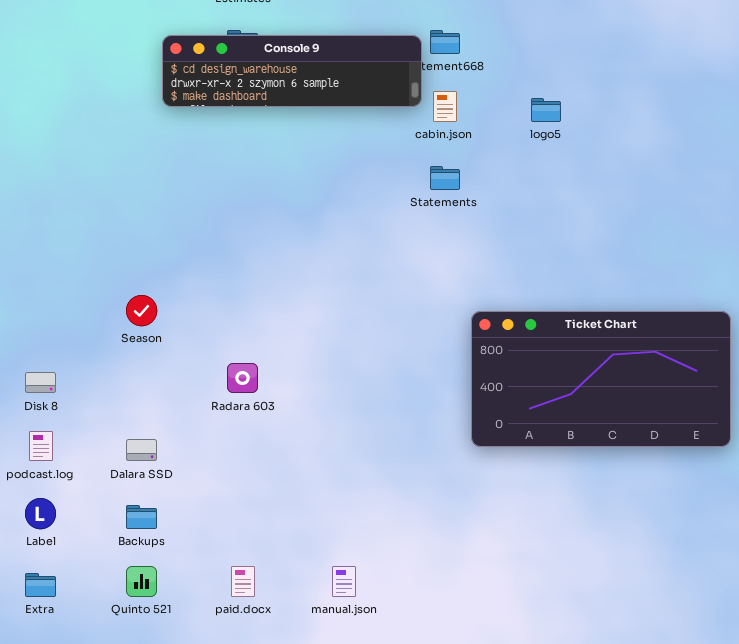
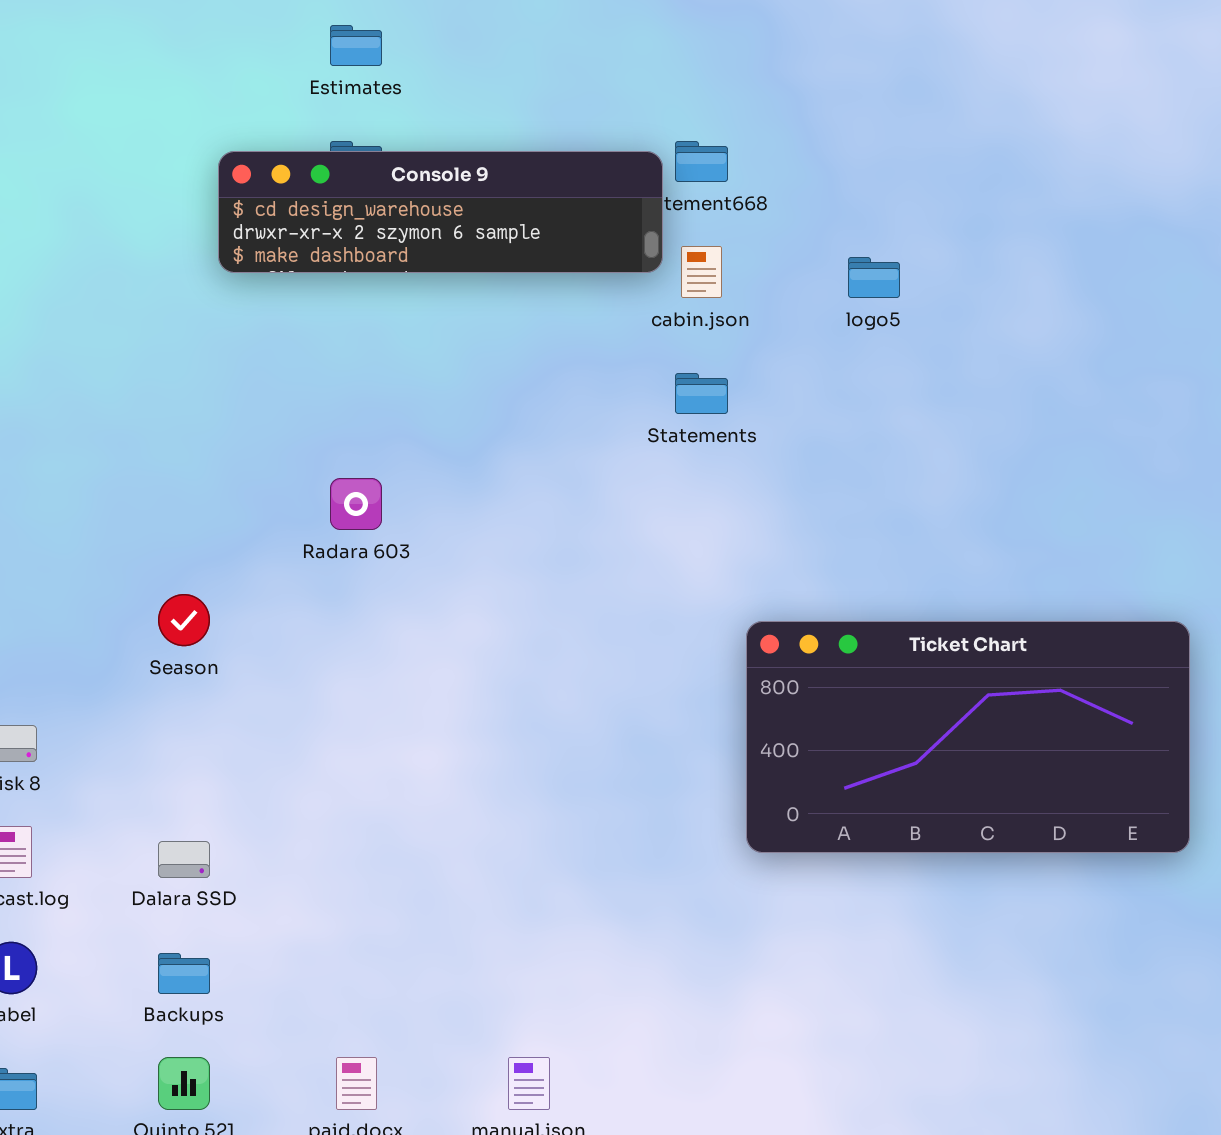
Radara 603: [227,363,258,393] -> [330,478,382,530], moved

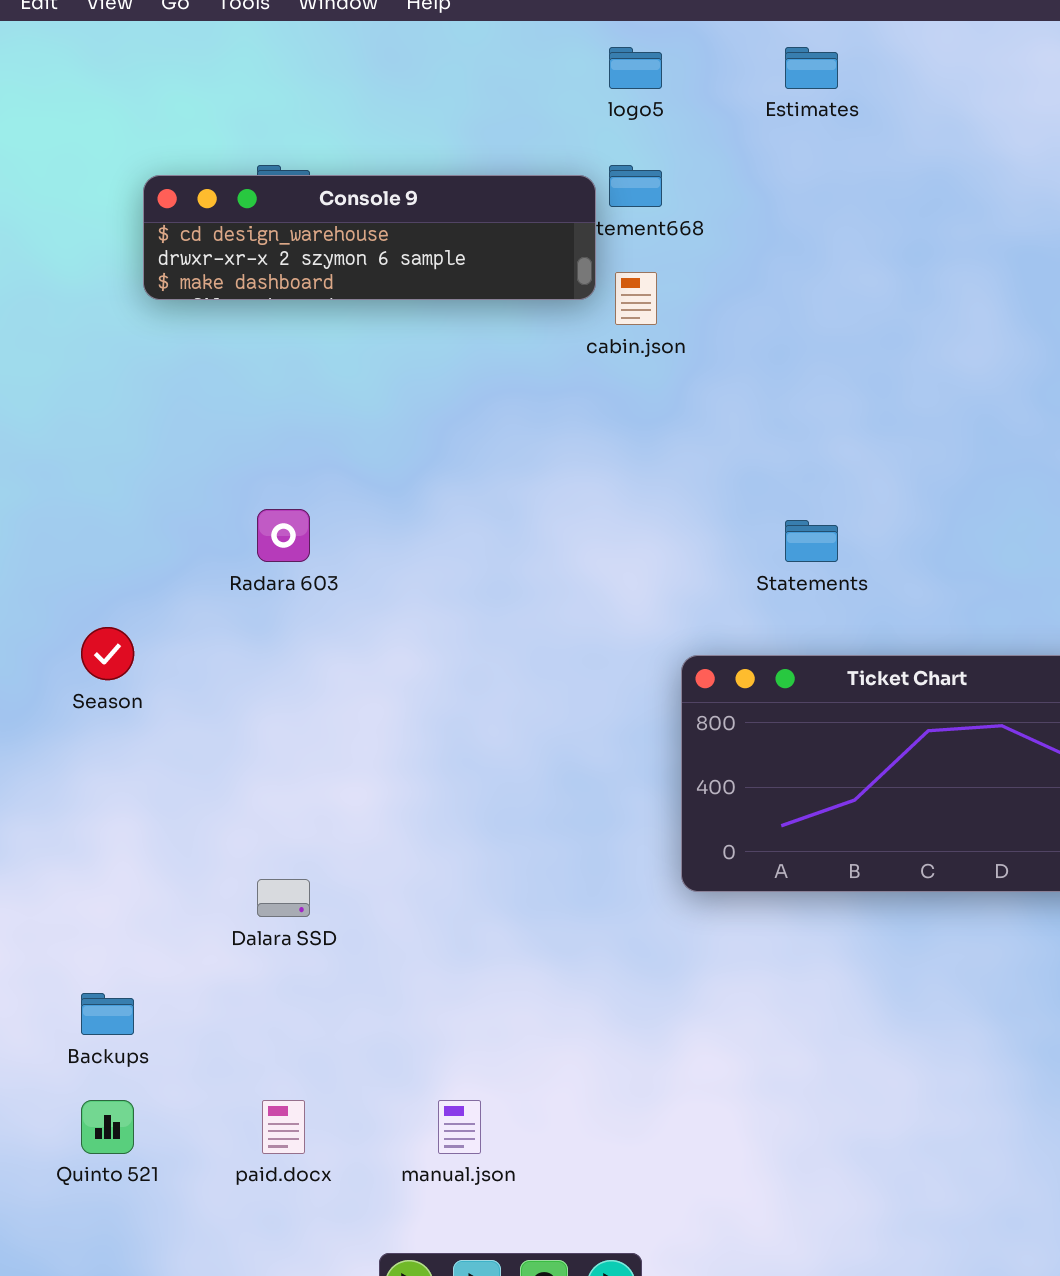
Estimates: [330,25,382,66] -> [785,47,838,89], moved
logo5: [848,257,900,298] -> [609,47,662,89], moved
Statements: [675,373,728,414] -> [785,520,838,562], moved
Dalara SSD: [158,841,210,878] -> [257,879,310,917], moved

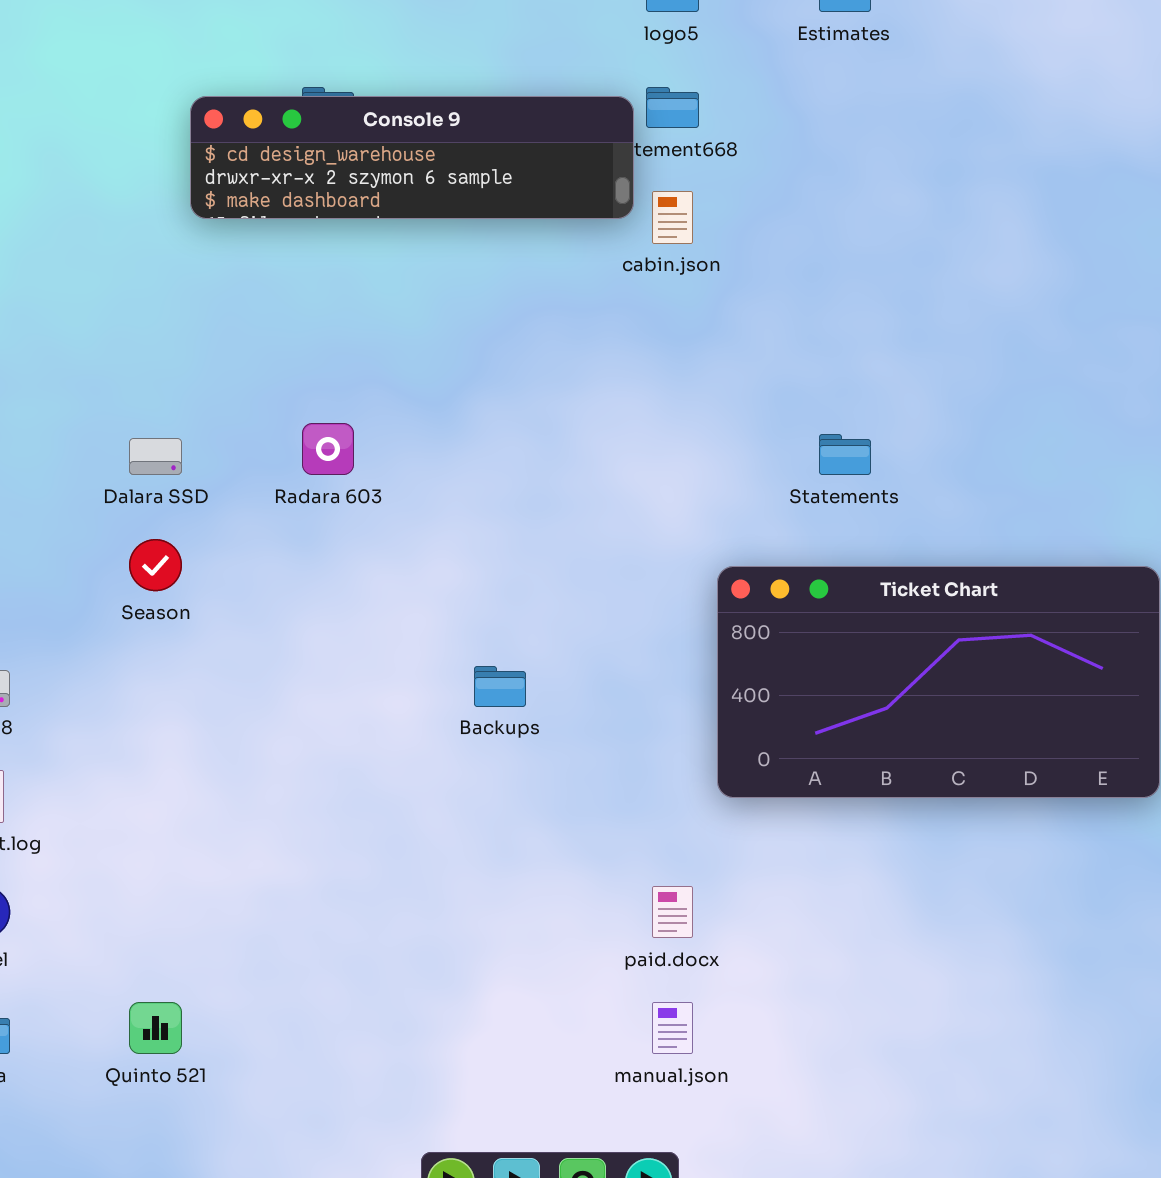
Dalara SSD: [257,879,310,917] -> [129,438,182,475], moved
Backups: [81,993,134,1035] -> [474,666,526,707], moved
paid.docx: [262,1100,305,1154] -> [652,886,693,938], moved
manual.json: [438,1100,481,1154] -> [652,1002,693,1054], moved

